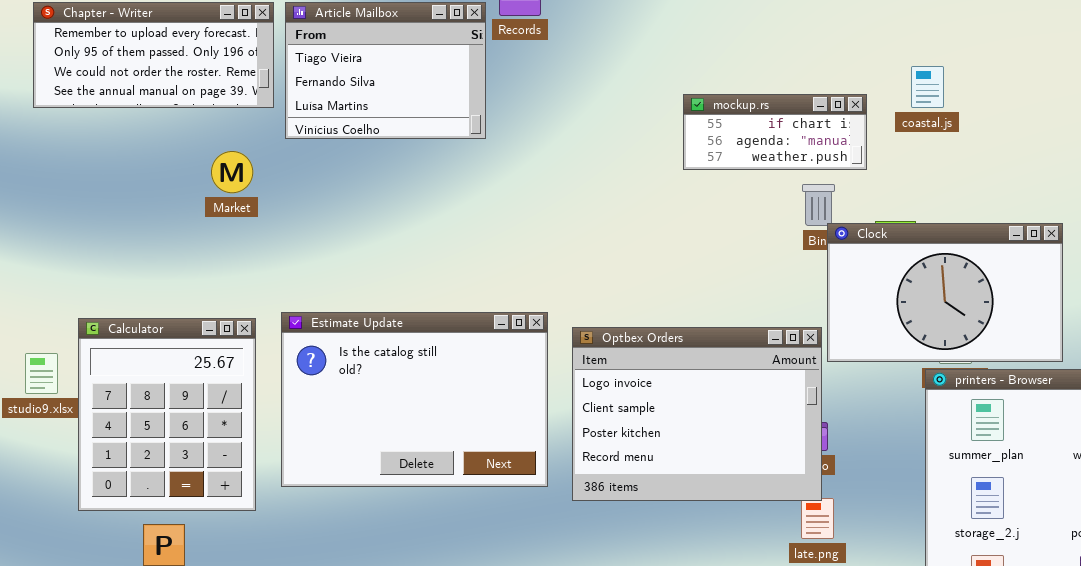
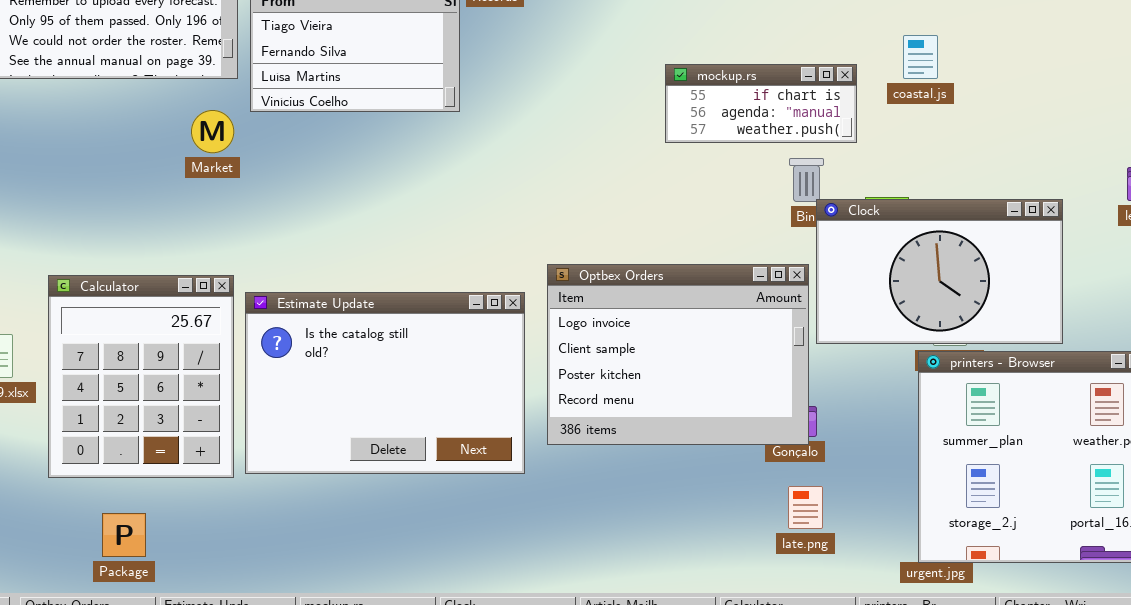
Market: [211,151,253,193] -> [191,110,234,153], moved
Calculator: [78,318,256,511] -> [48,275,234,478], moved
Optbex Orders: [572,327,822,501] -> [547,264,809,445], moved

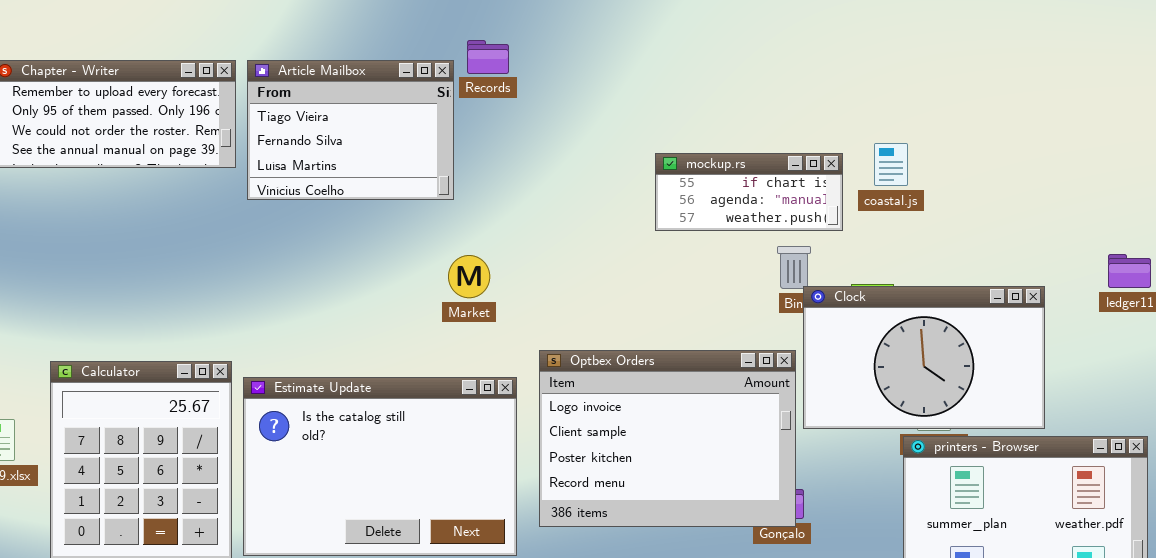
coastal.js: [903,35,938,79] -> [874,143,908,186], moved
Market: [191,110,234,153] -> [448,255,490,298], moved

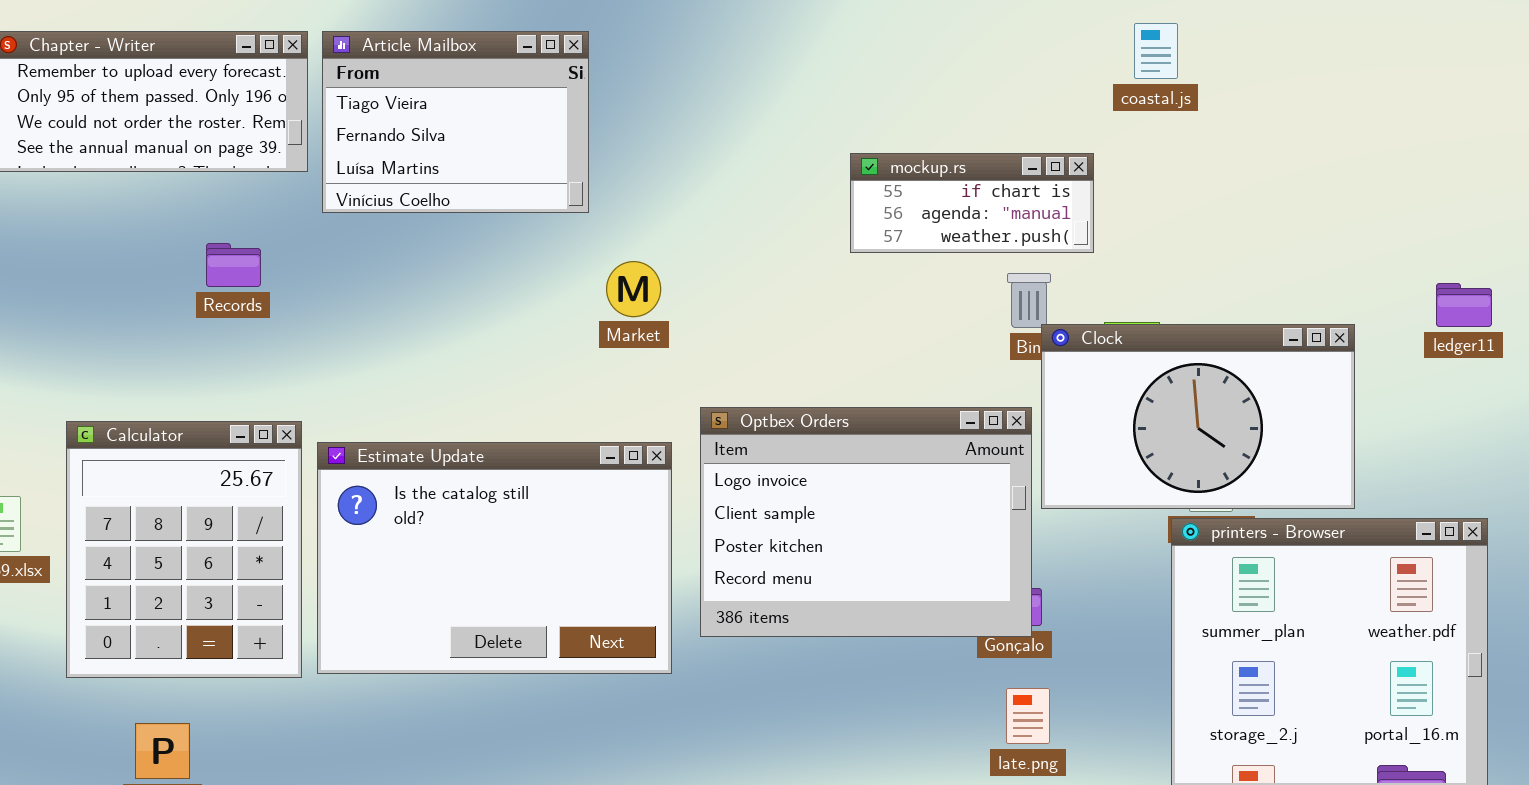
Records: [467,40,509,74] -> [206,243,261,287], moved
coastal.js: [874,143,908,186] -> [1134,23,1178,79], moved
Market: [448,255,490,298] -> [606,261,661,317], moved

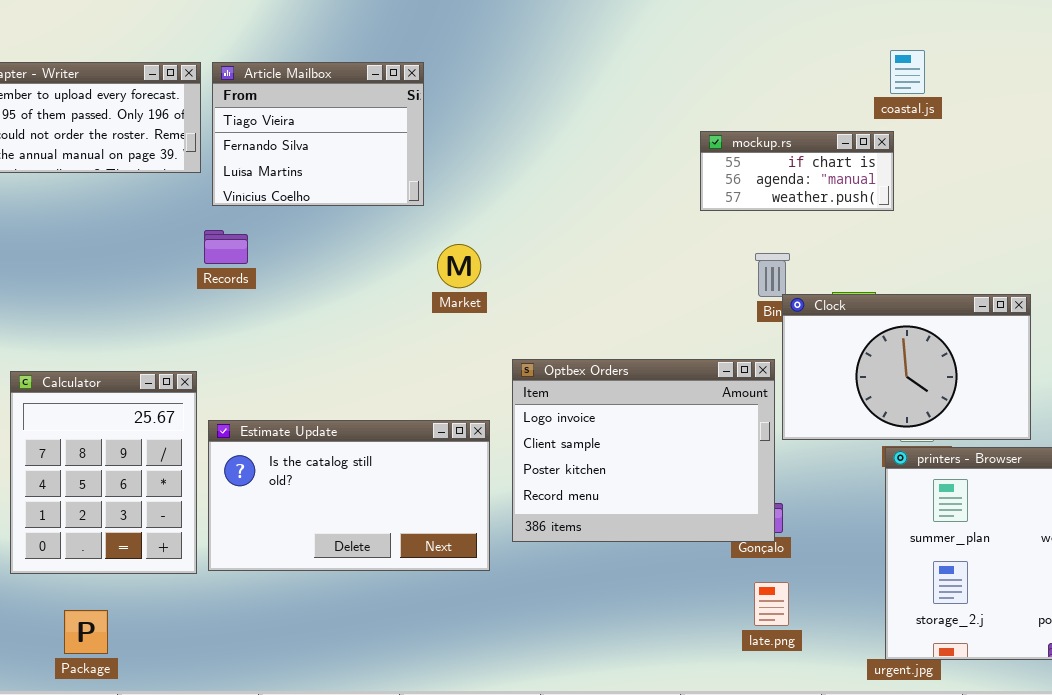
coastal.js: [1134,23,1178,79] -> [890,50,925,94], moved
mockup.rs: [850,153,1094,253] -> [700,131,894,211], moved
Records: [206,243,261,287] -> [204,230,248,264], moved
Estimate Update: [317,442,672,674] -> [208,420,490,571], resized

